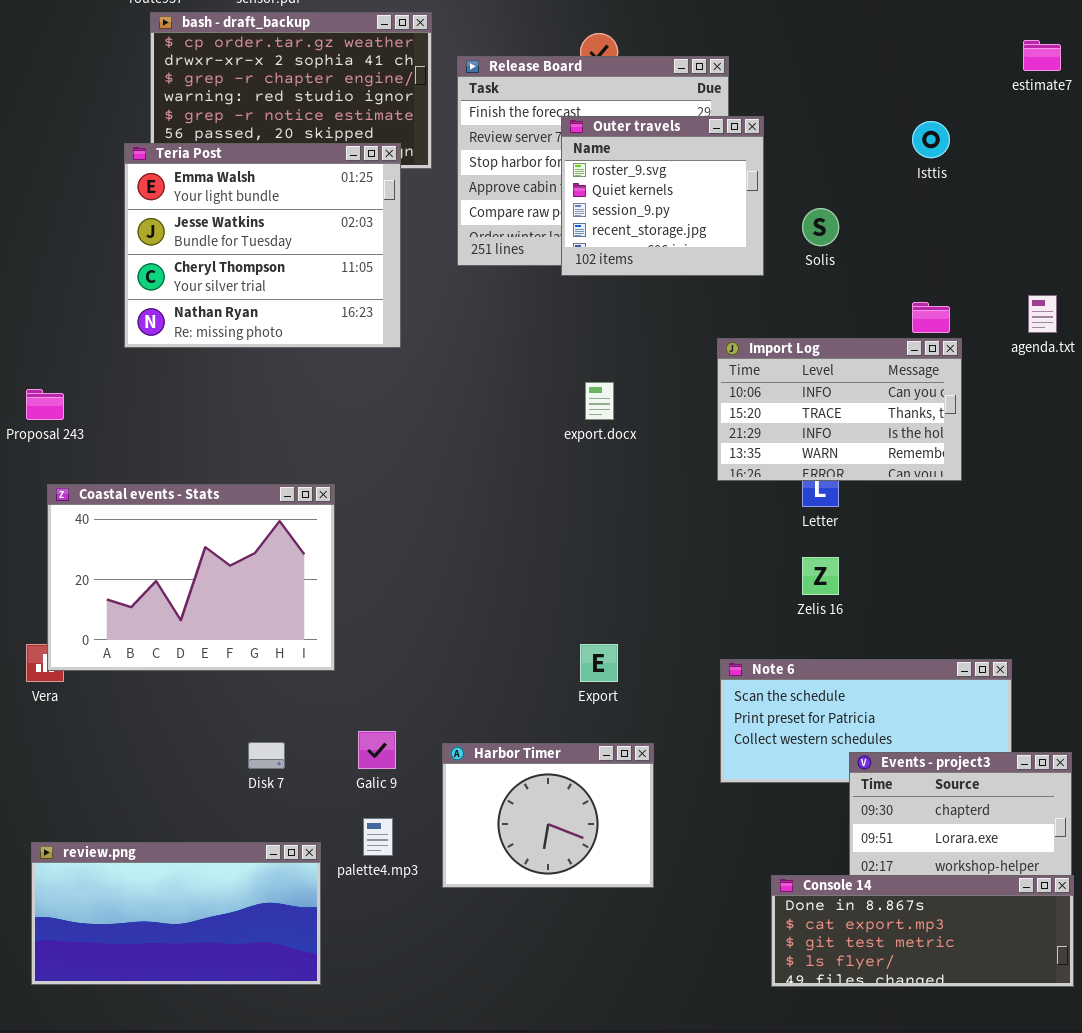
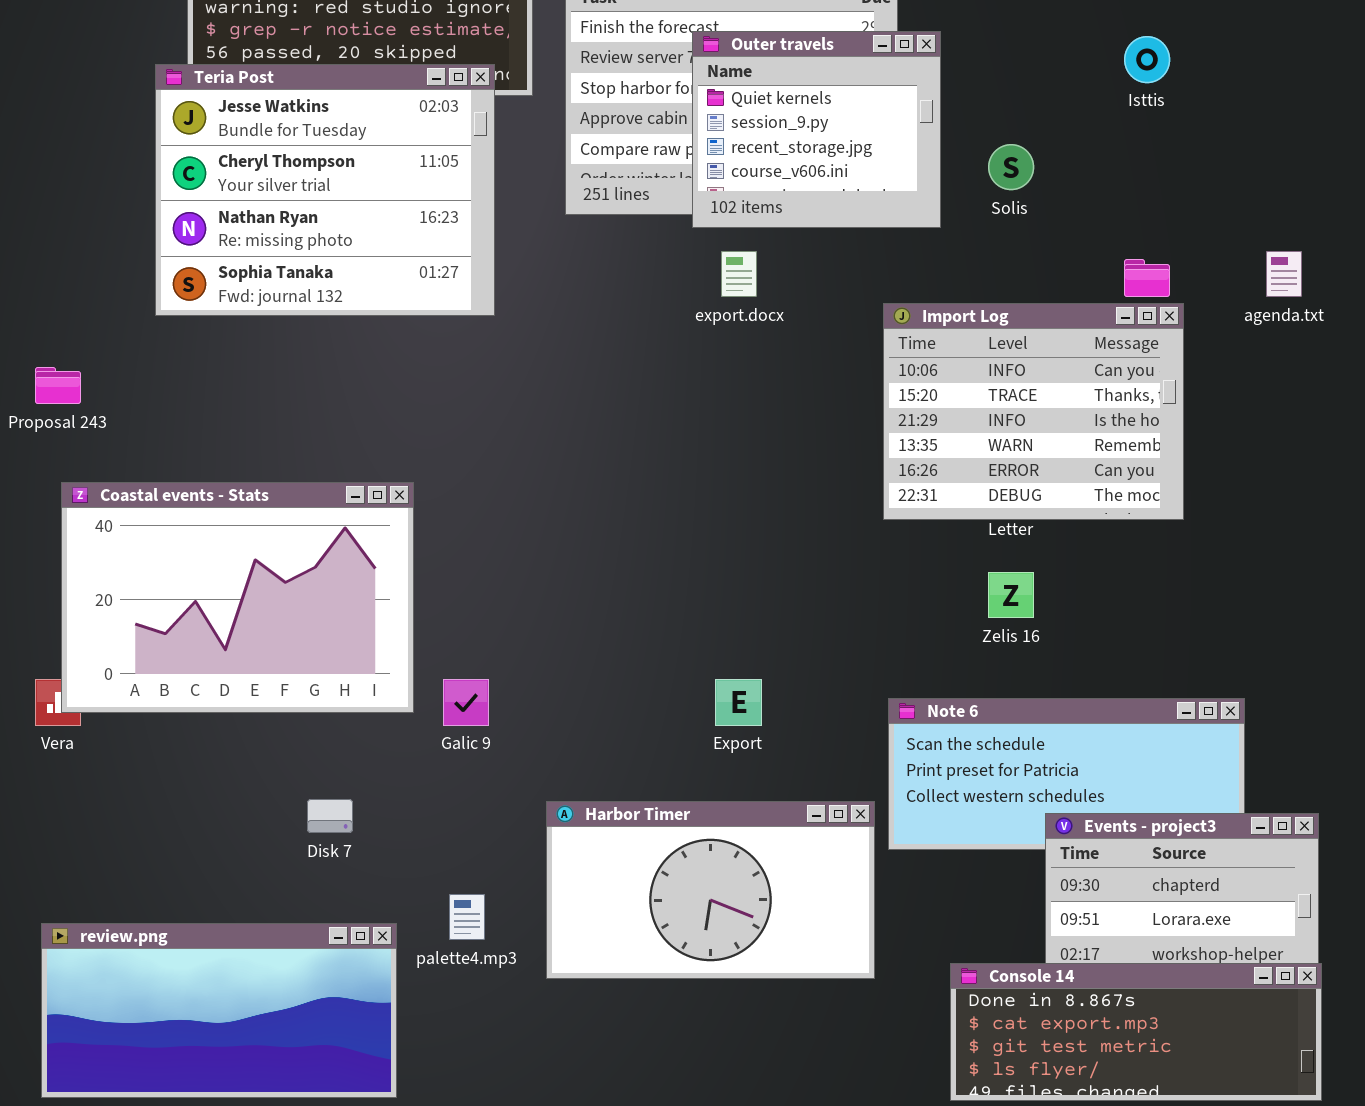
Outer travels: [561,116,764,276] -> [692,31,941,228], scrolled down 1 row
Teria Post: [124,143,401,348] -> [155,64,495,316], scrolled down 1 row
Import Log: [717,338,962,481] -> [883,303,1184,520], resized
export.docx: [585,382,614,420] -> [721,251,757,297], moved
Galic 9: [358,731,396,769] -> [443,679,489,726], moved
Harbor Timer: [442,743,654,888] -> [546,801,875,979], resized

